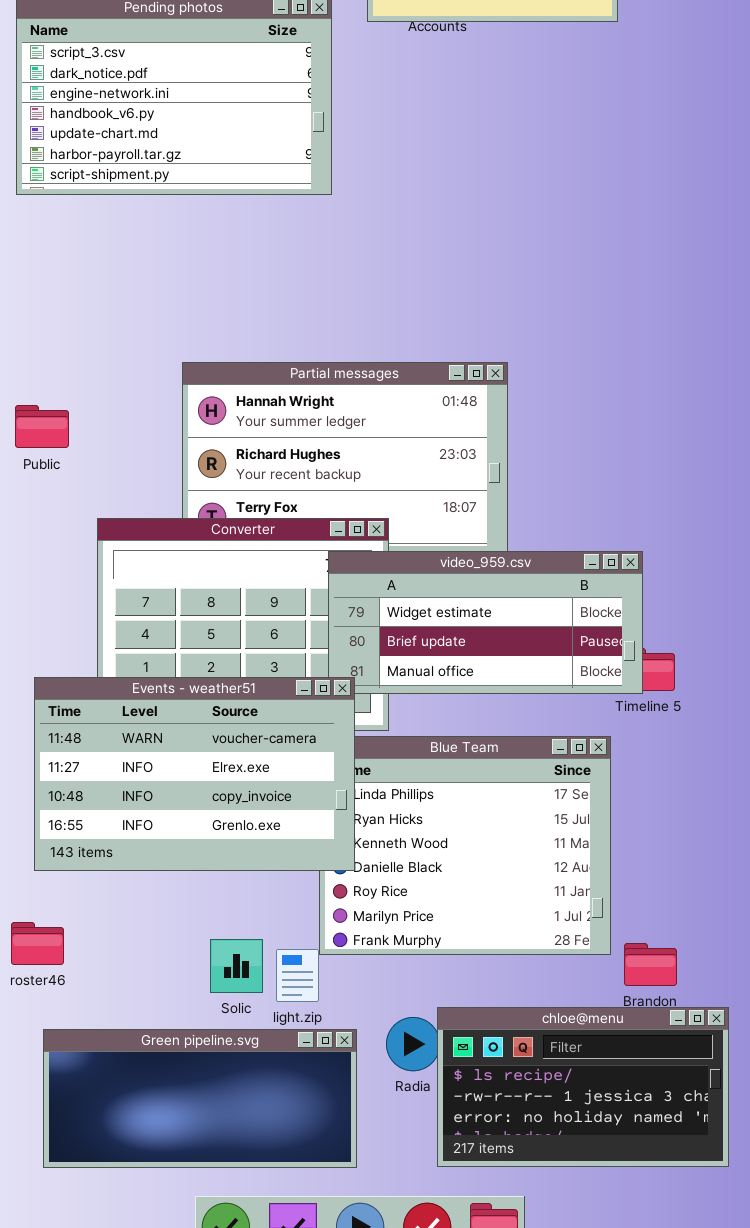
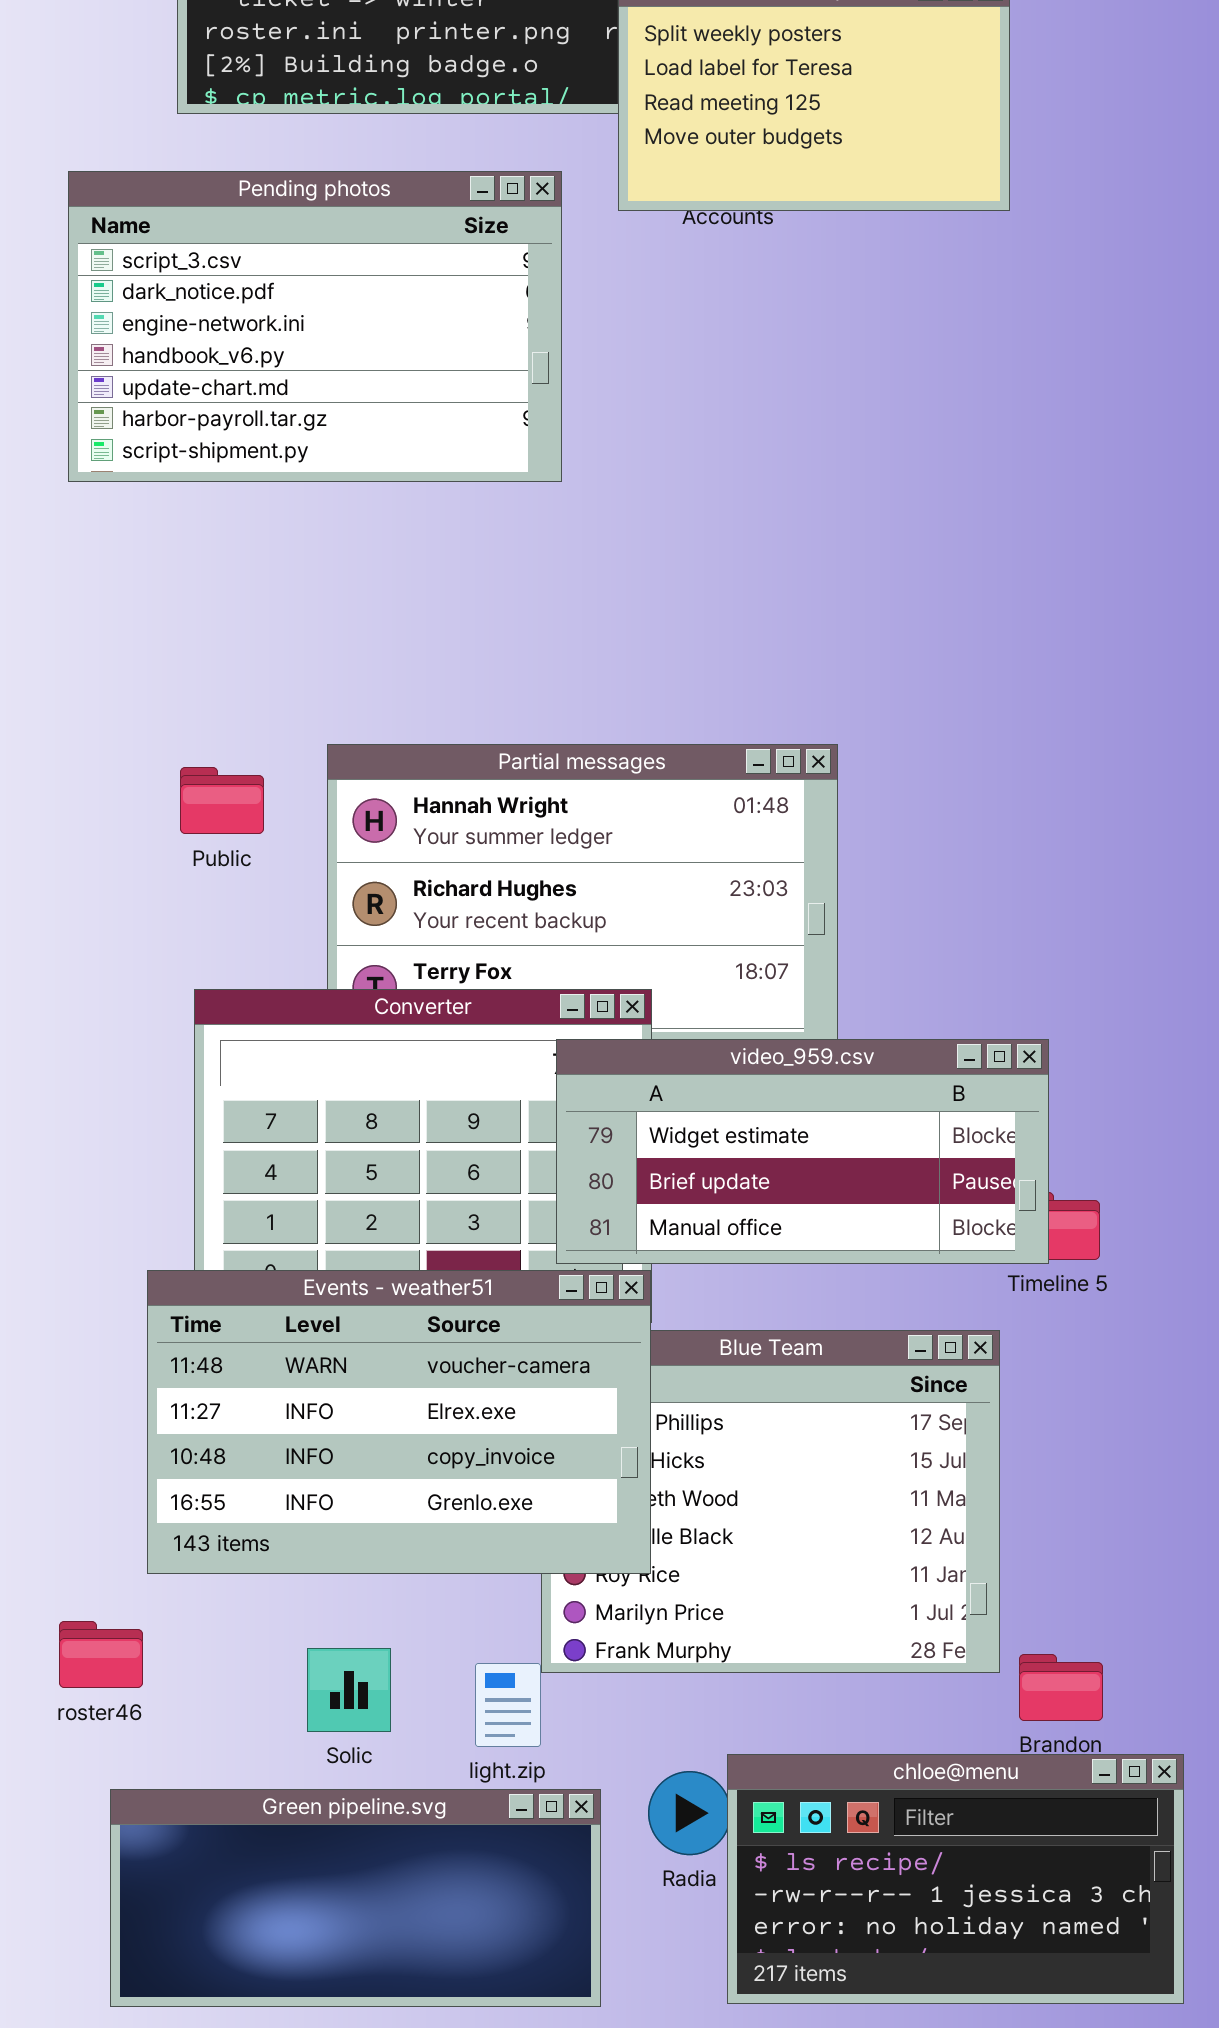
Public: [15,405,69,448] -> [180,767,264,834], moved
Events - weather51: [34,677,355,871] -> [147,1270,651,1574], moved
Solic: [210,939,263,993] -> [307,1648,391,1732], moved

